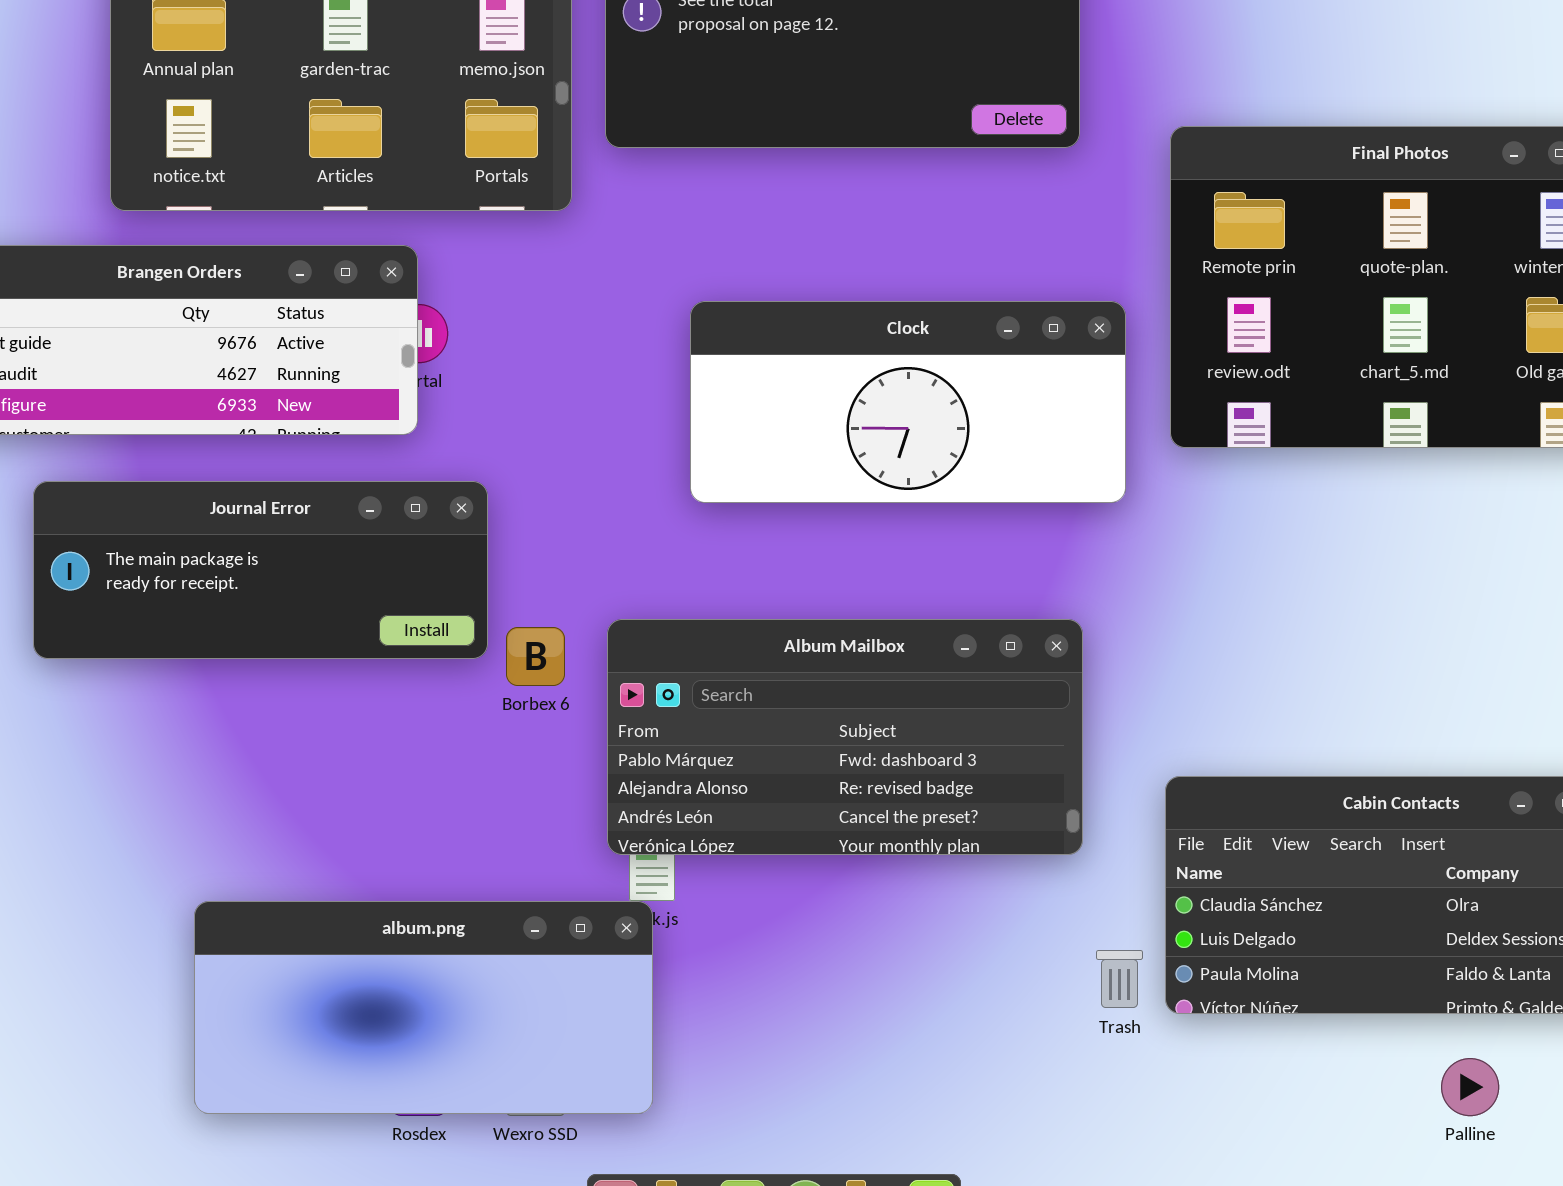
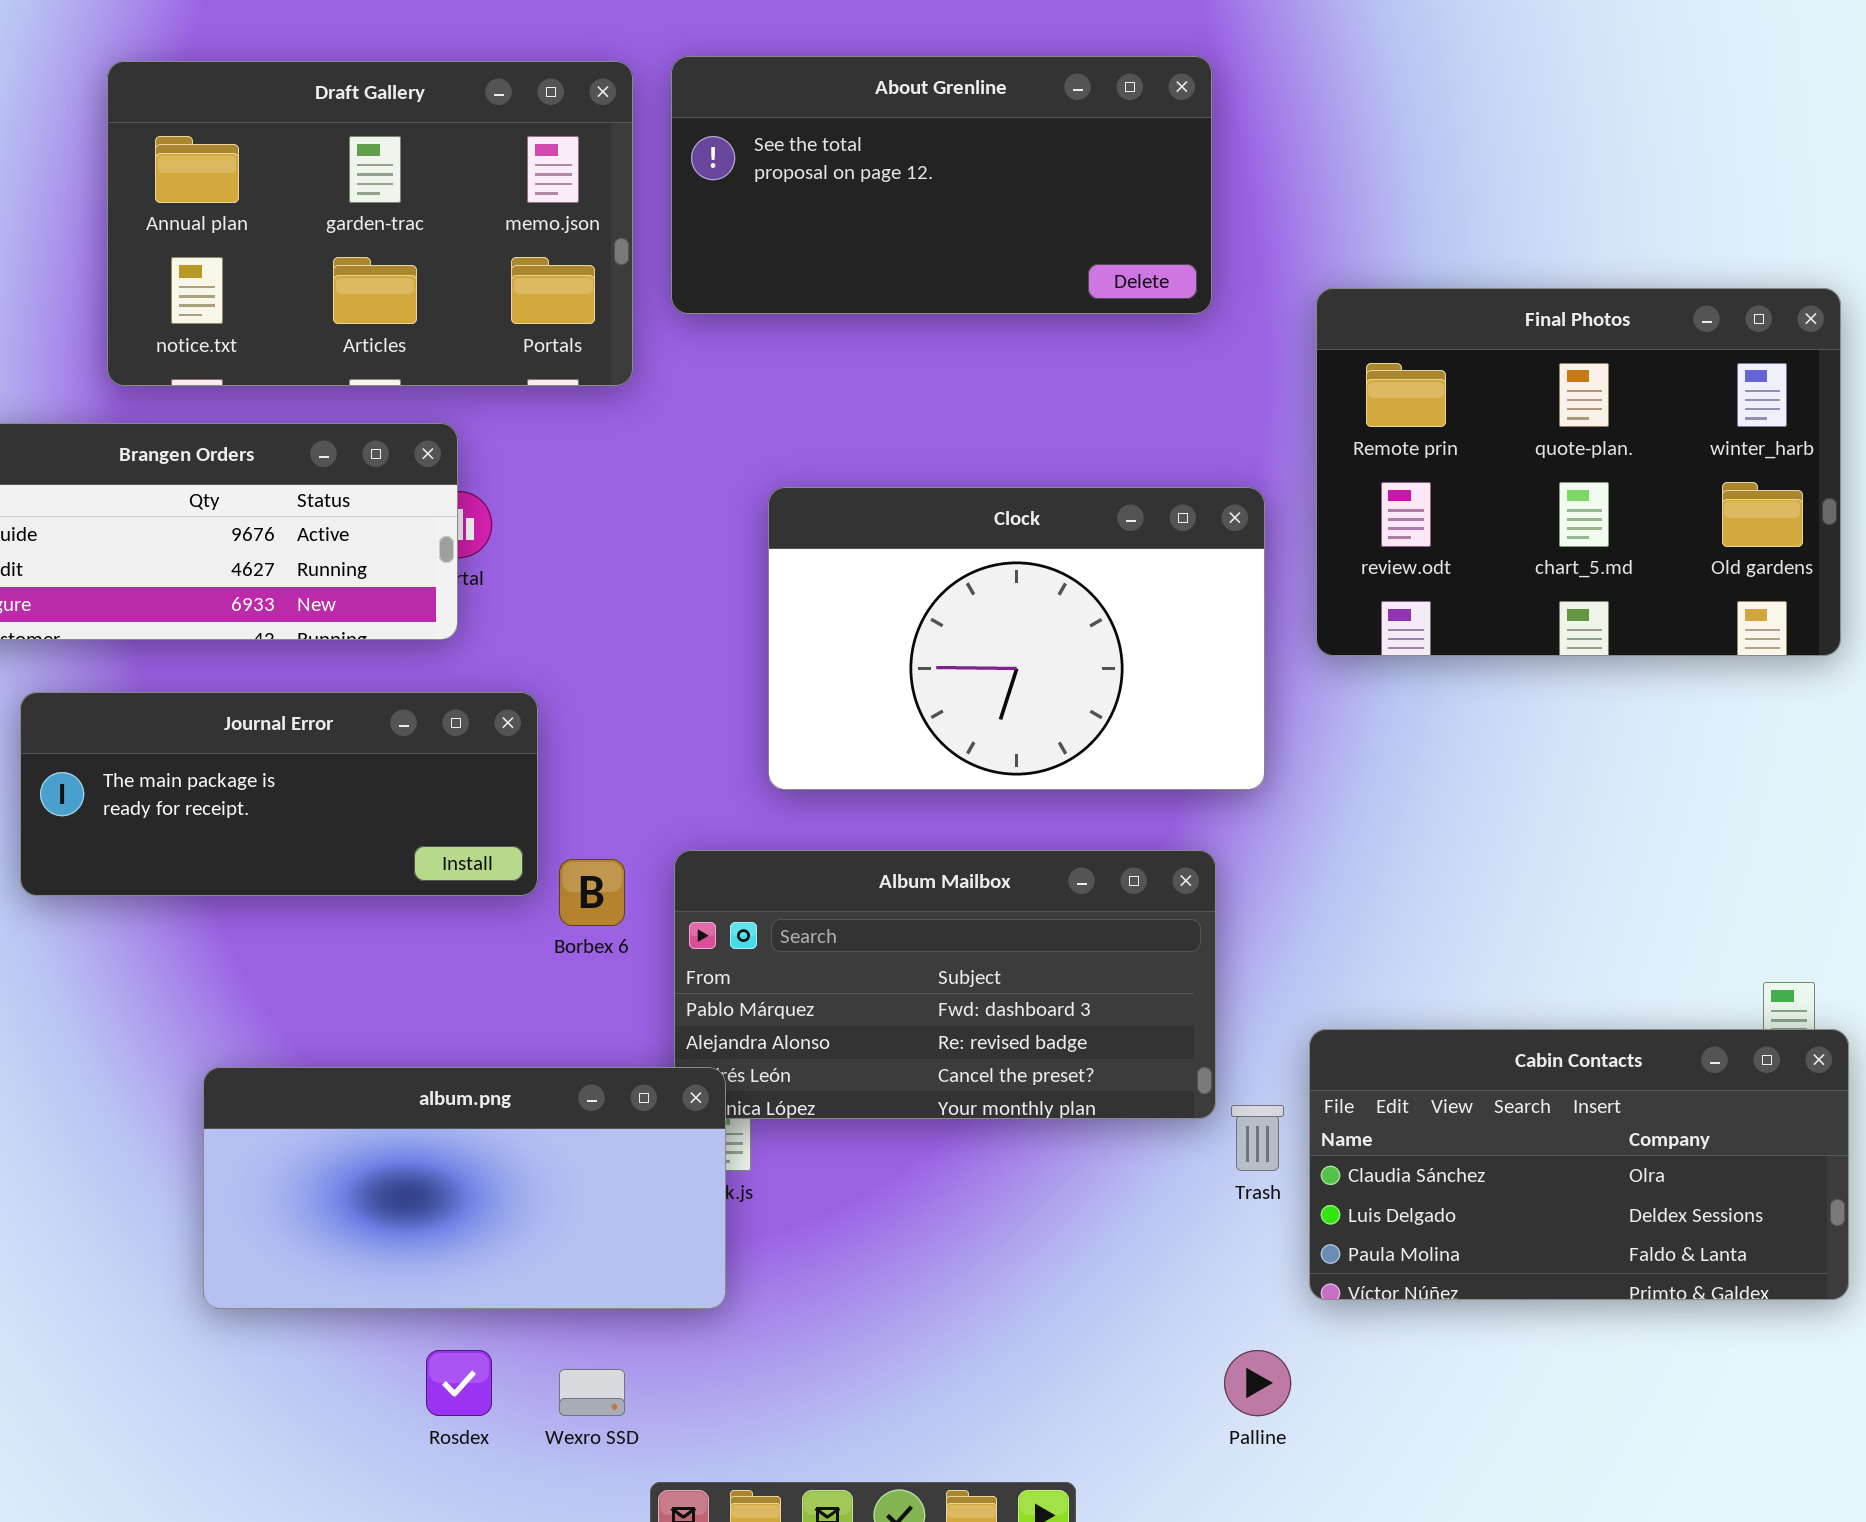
Clock: [690,301,1126,503] -> [768,487,1265,790], resized
album.png: [194,901,653,1114] -> [203,1067,726,1309], moved
Trash: [1096,950,1143,1008] -> [1231,1105,1284,1171], moved
Palline: [1441,1058,1499,1116] -> [1224,1350,1291,1416], moved

